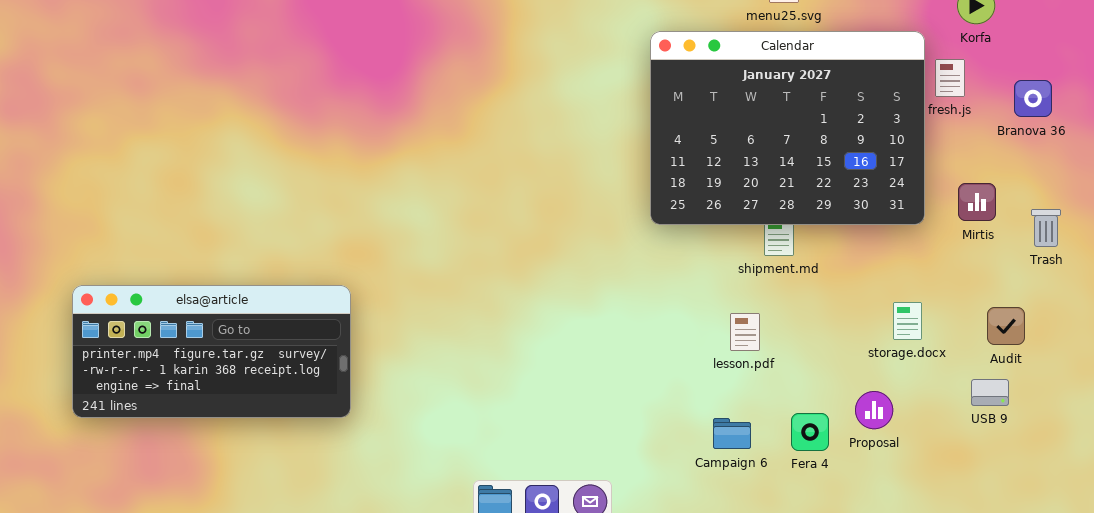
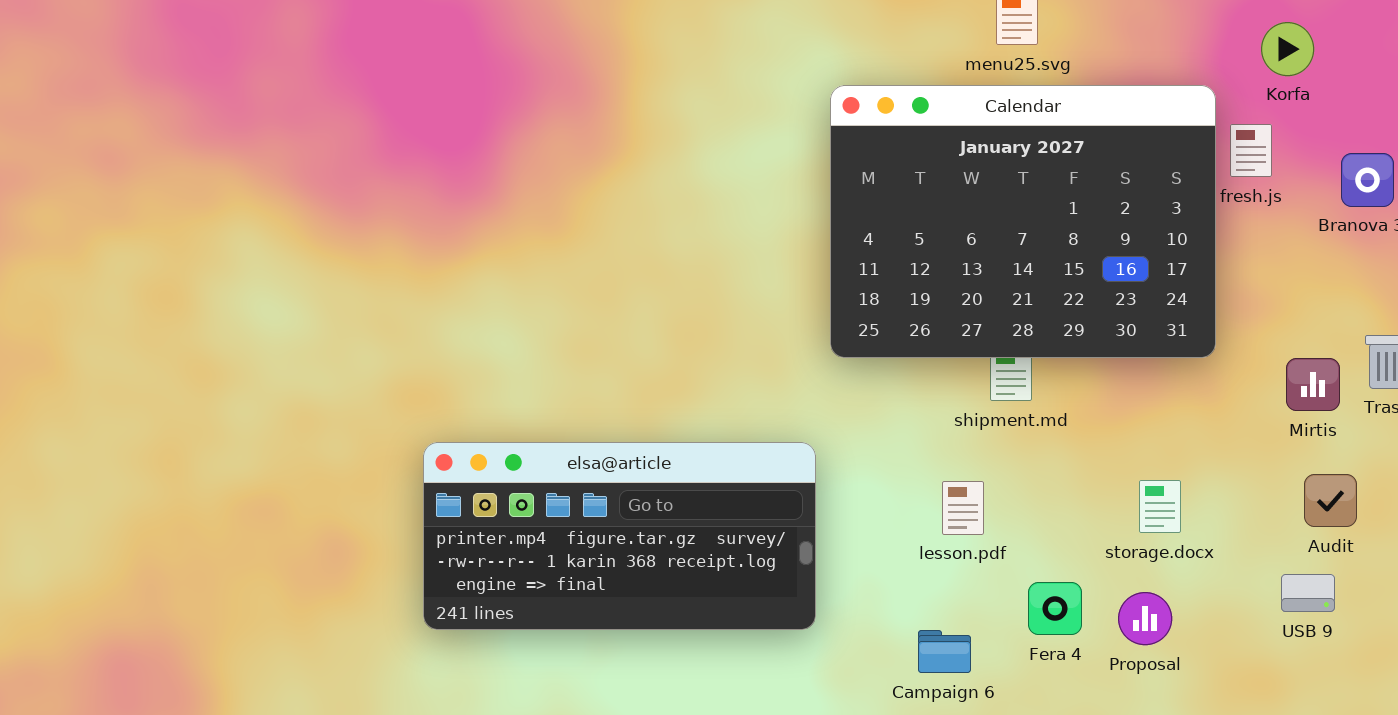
Mirtis: [958,183,996,221] -> [1286,358,1340,411], moved
elsa@article: [72,285,351,418] -> [423,442,816,630], moved
storage.docx: [893,302,922,340] -> [1139,480,1181,533], moved
Fera 4: [791,413,829,451] -> [1028,582,1082,635], moved

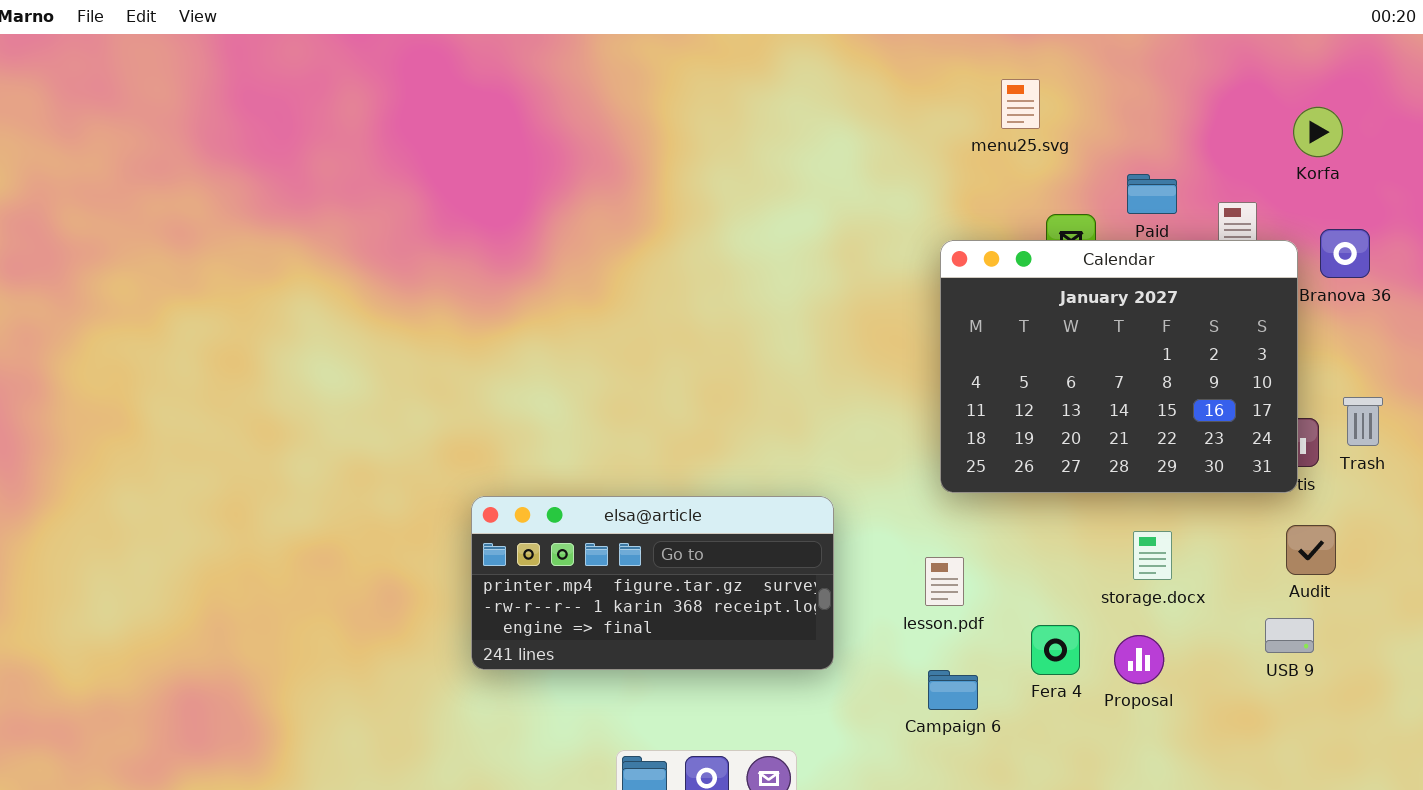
Korfa: [1261,22,1314,76] -> [1293,107,1343,157], moved
Calendar: [830,85,1216,358] -> [940,240,1298,493], moved
lesson.pdf: [942,481,984,535] -> [925,557,964,606], moved

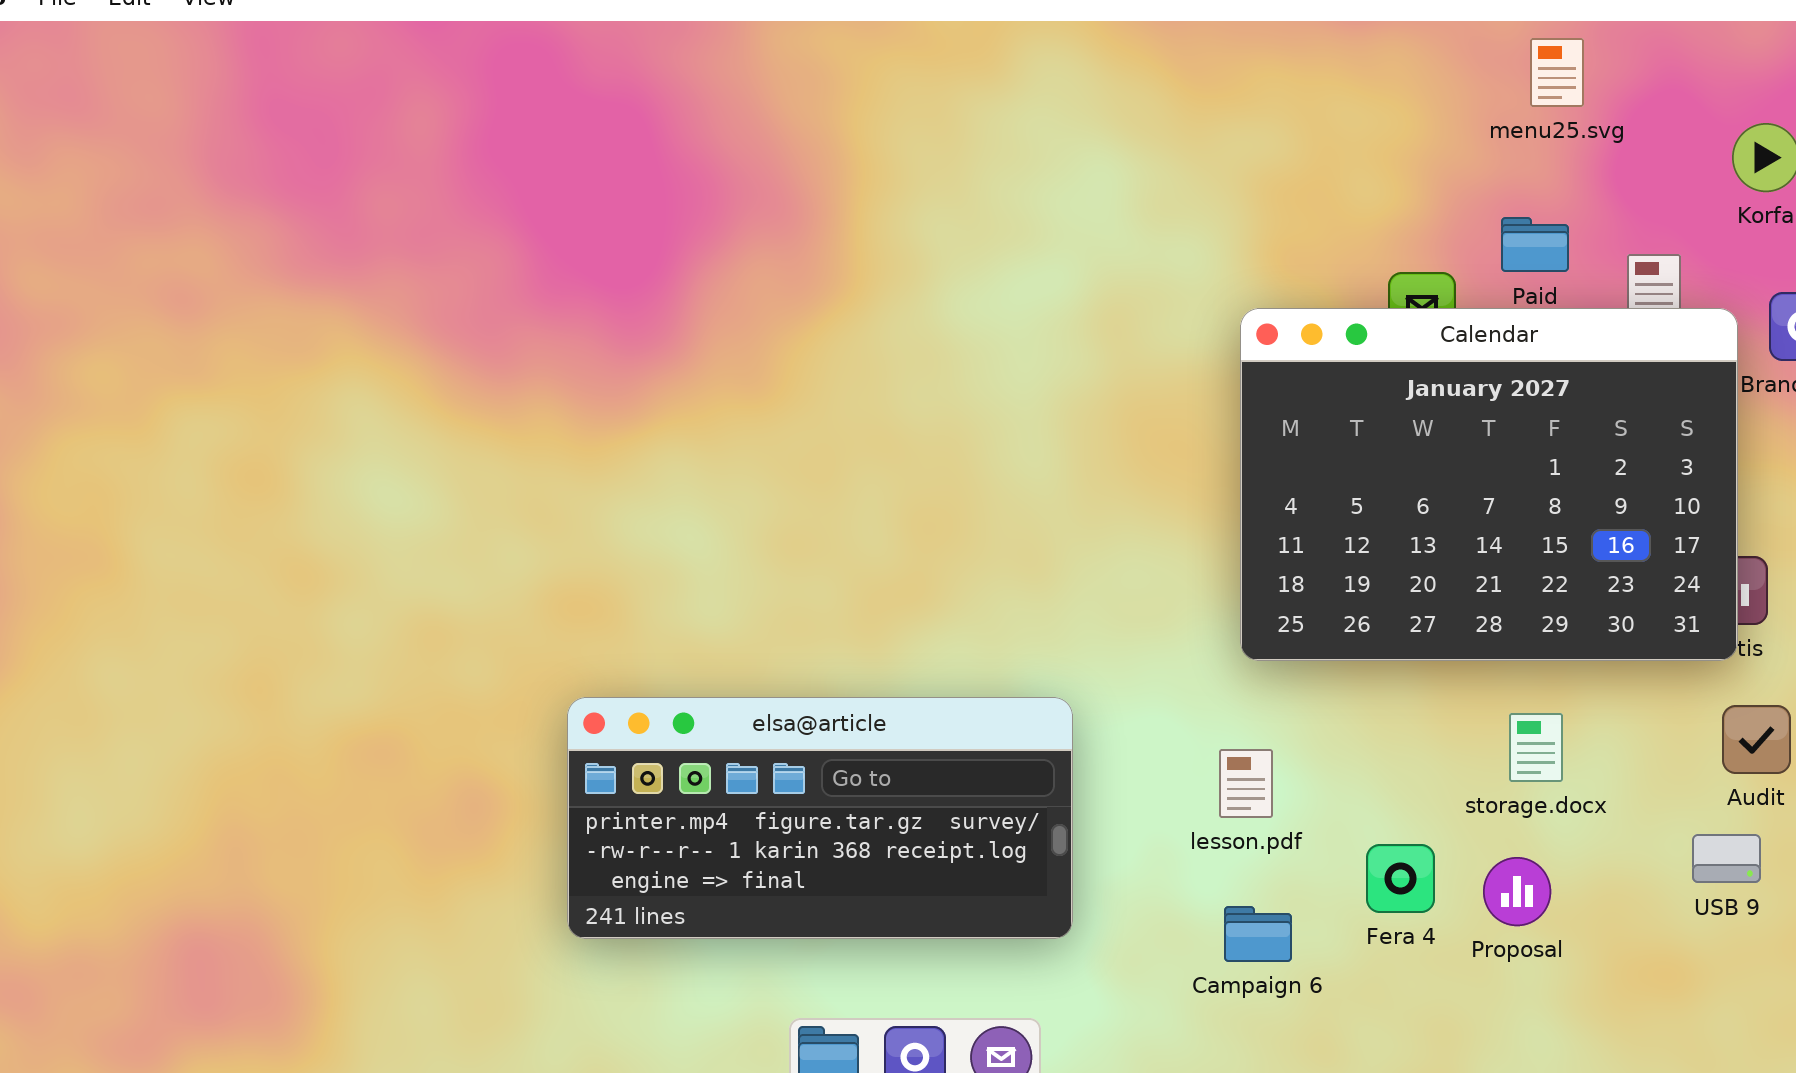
menu25.svg: [1001,79,1040,129] -> [1530,38,1584,107], moved
elsa@article: [471,496,834,670] -> [567,697,1073,939], moved

